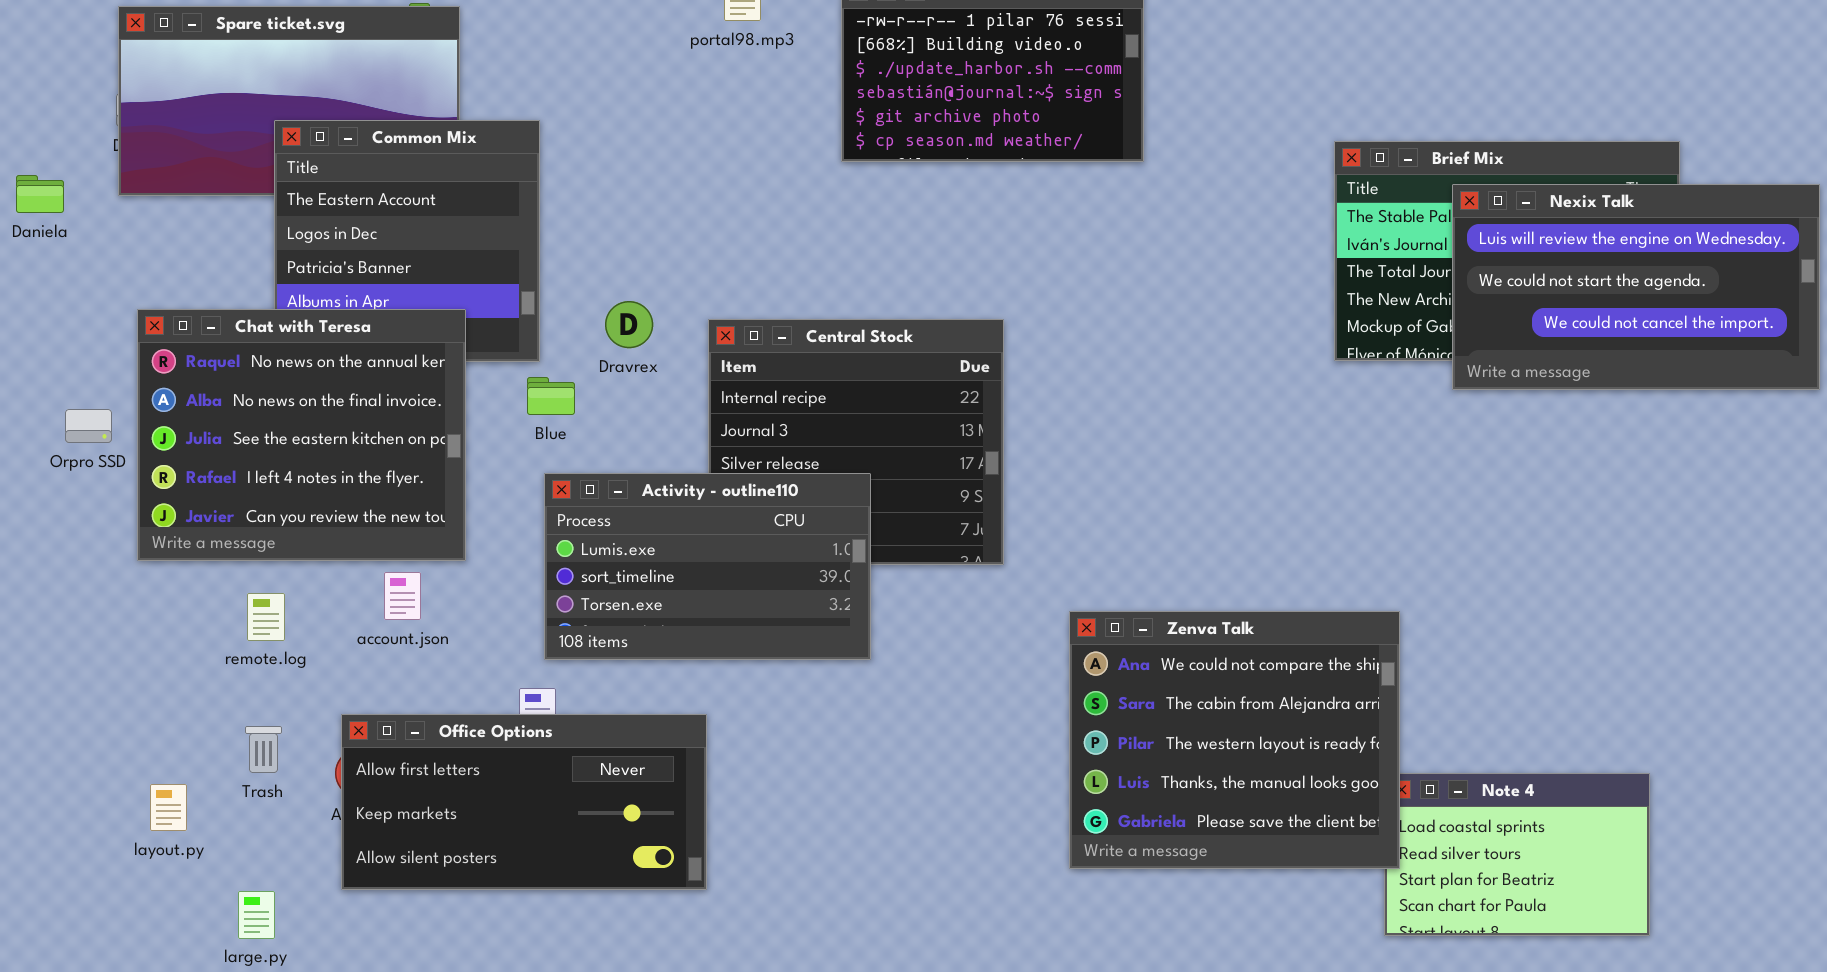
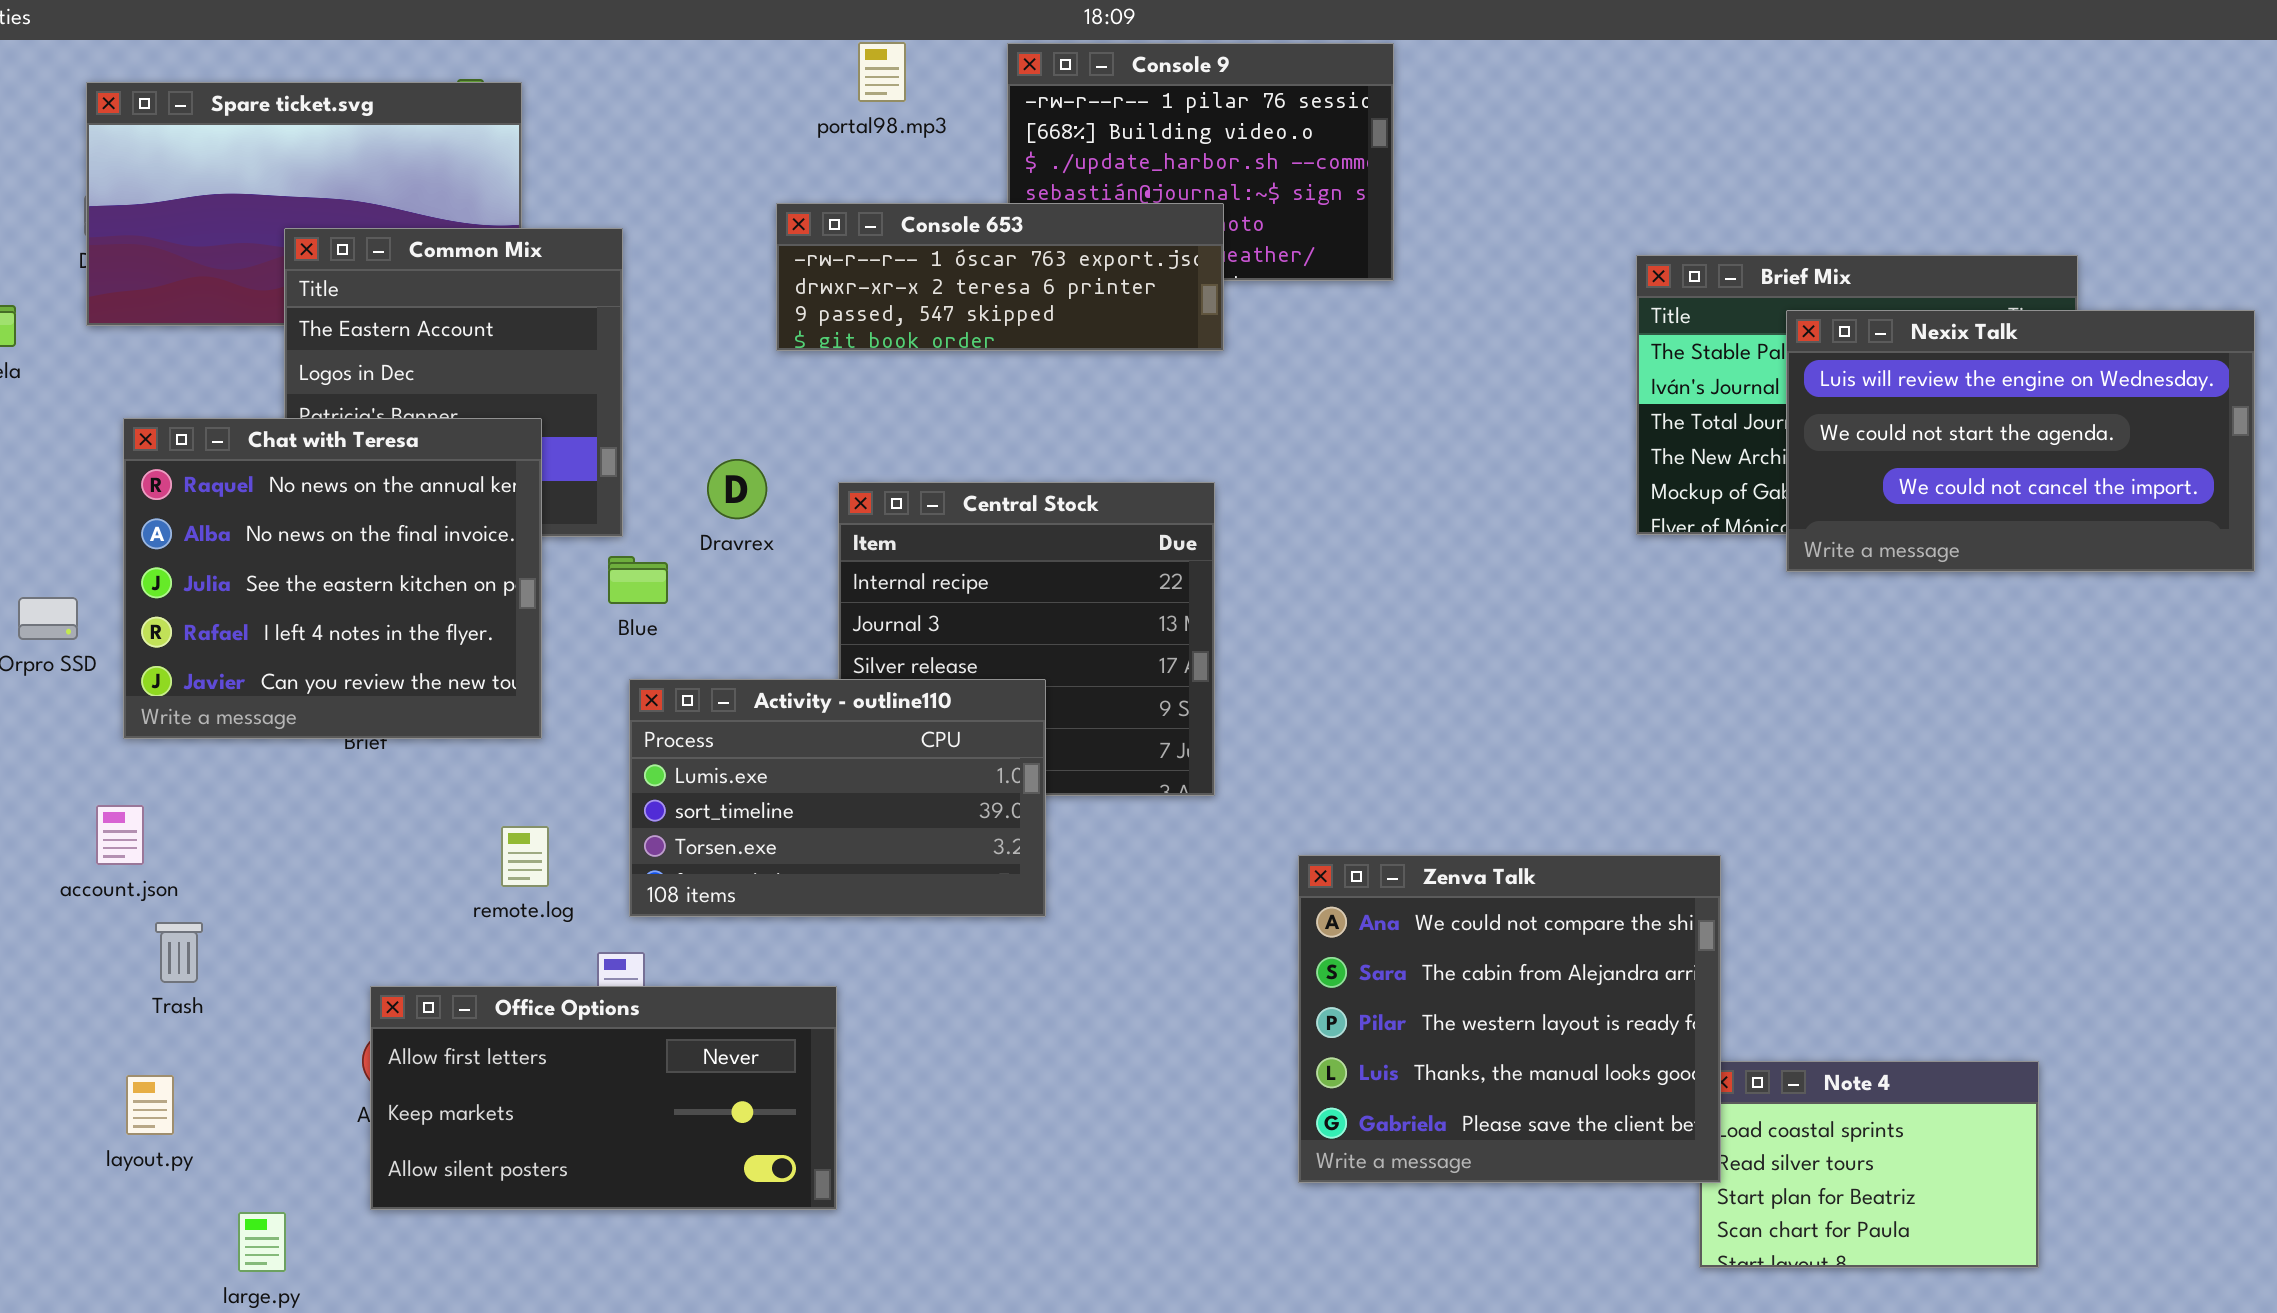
Console 653: none -> [776,203,1224,351], opened
Chat with Teresa: [137,309,466,561] -> [123,418,542,739], moved
account.json: [384,572,421,620] -> [96,805,144,865], moved
remote.log: [247,593,285,641] -> [501,826,549,887], moved
Trash: [245,726,282,773] -> [155,922,203,983], moved

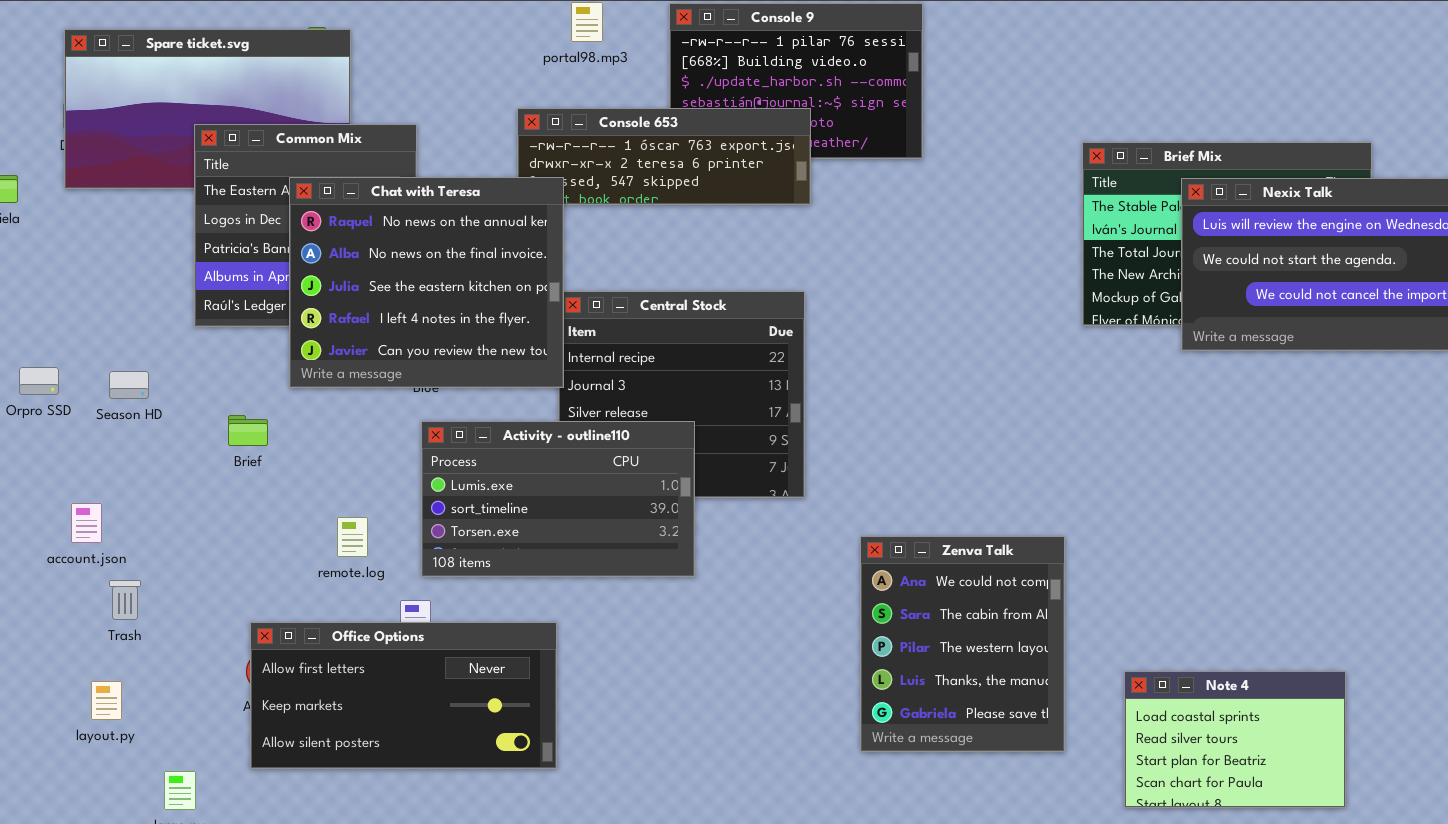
Chat with Teresa: [123,418,542,739] -> [289,177,564,388], moved
Zenva Talk: [1298,855,1721,1183] -> [860,536,1065,752], resized

